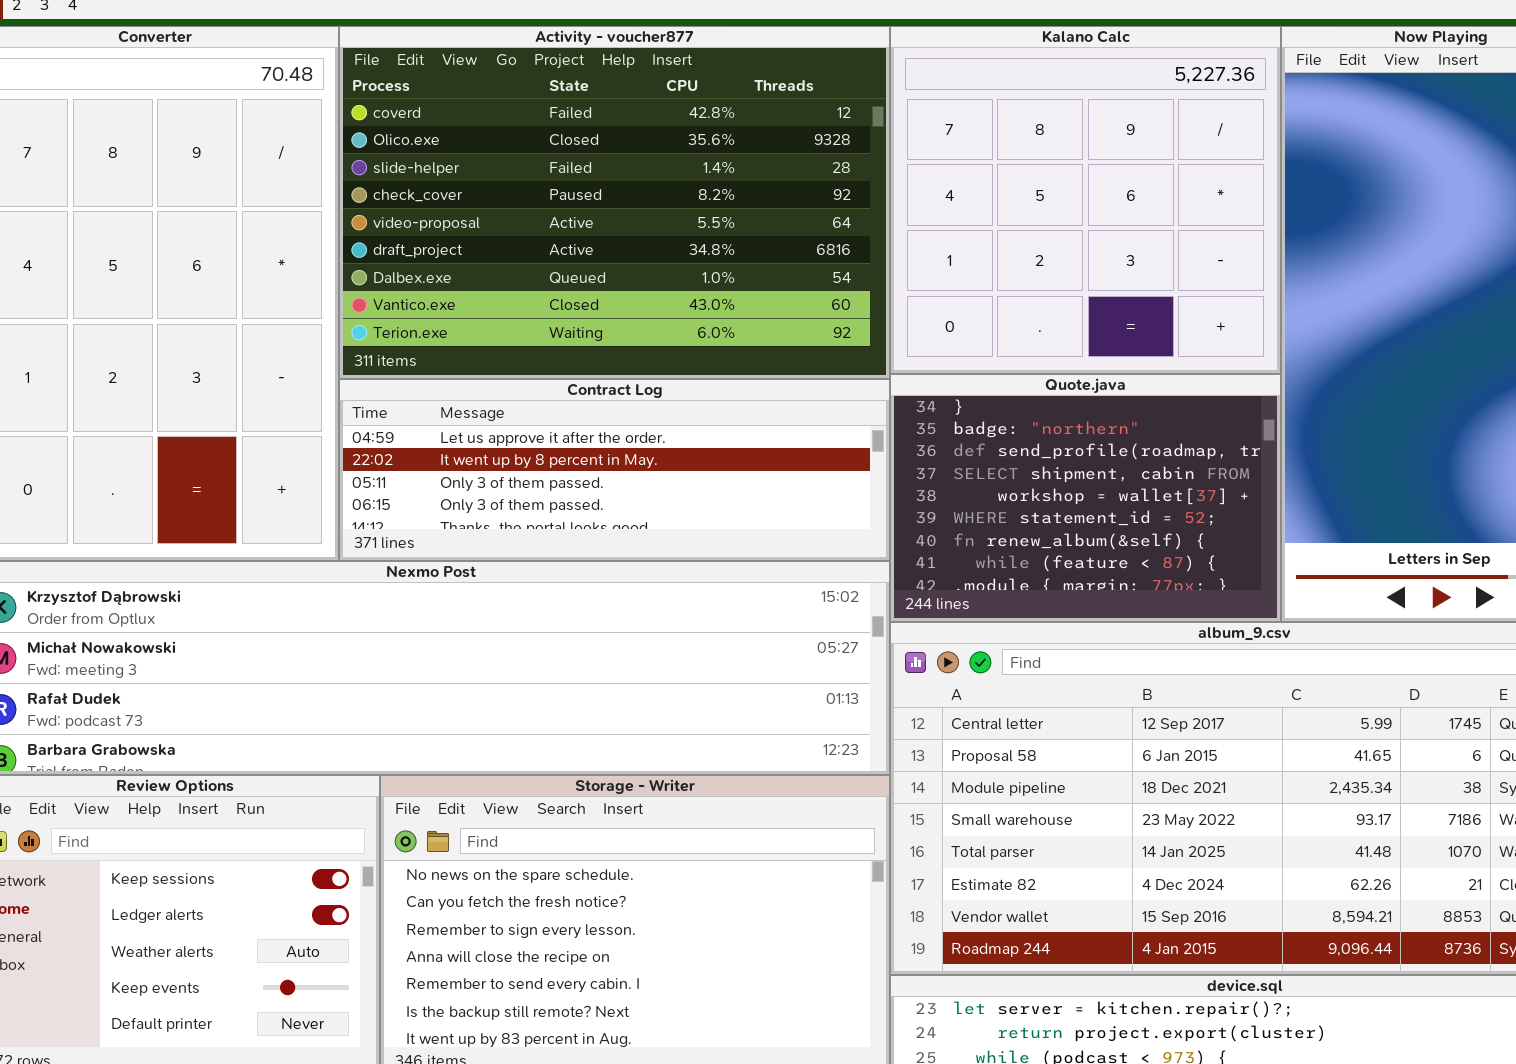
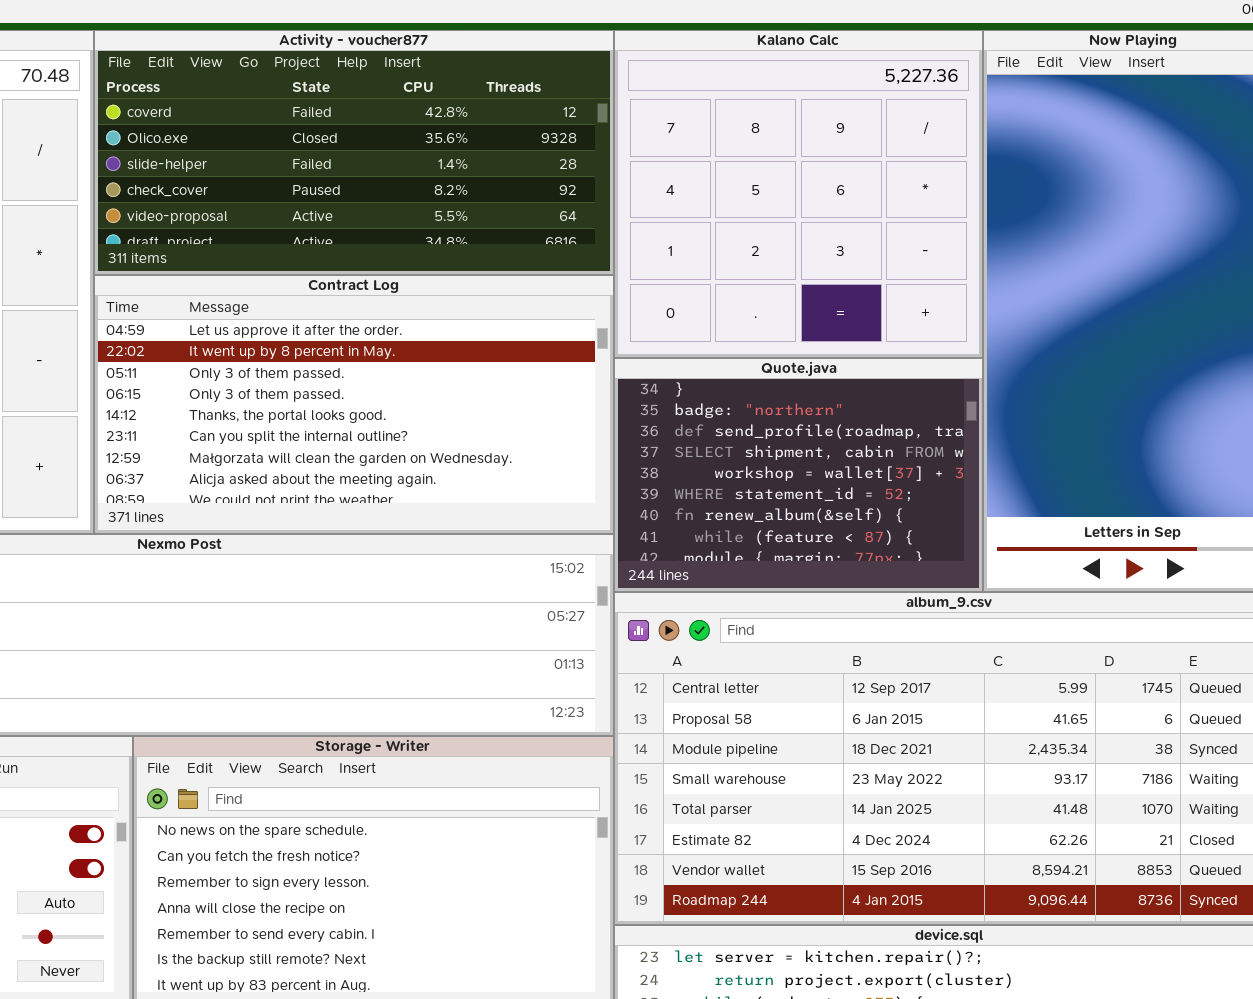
Activity - voucher877: [339,26,890,379] -> [94,30,614,275], resized
Contract Log: [339,379,890,561] -> [94,275,614,534], resized

